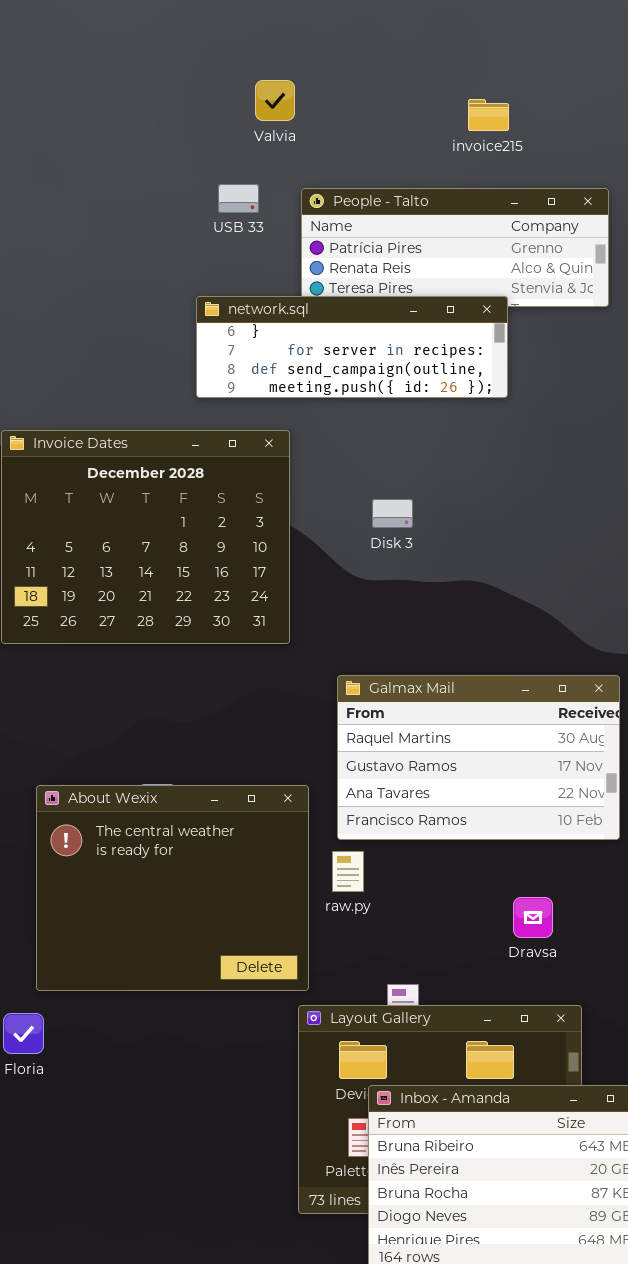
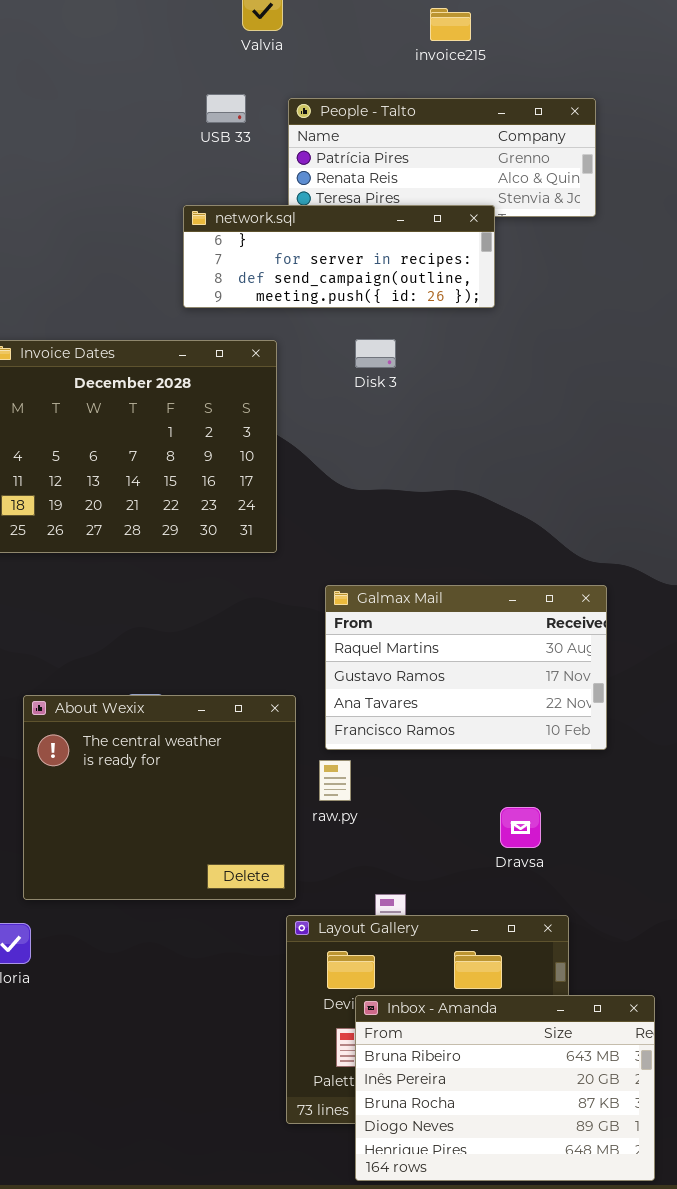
invoice215: [468,99,509,131] -> [430,8,471,41], moved
Disk 3: [372,499,413,528] -> [355,339,396,368], moved

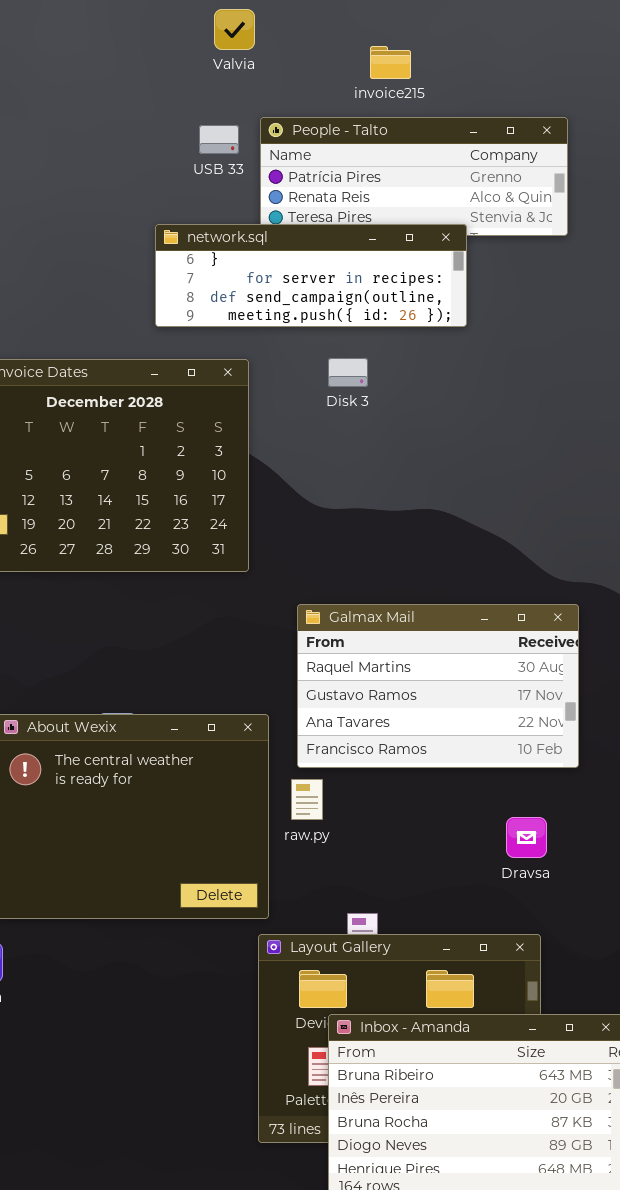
invoice215: [430,8,471,41] -> [370,46,411,79], moved
USB 33: [206,94,246,123] -> [199,125,239,154], moved
Dravsa: [500,807,541,848] -> [506,817,547,858], moved

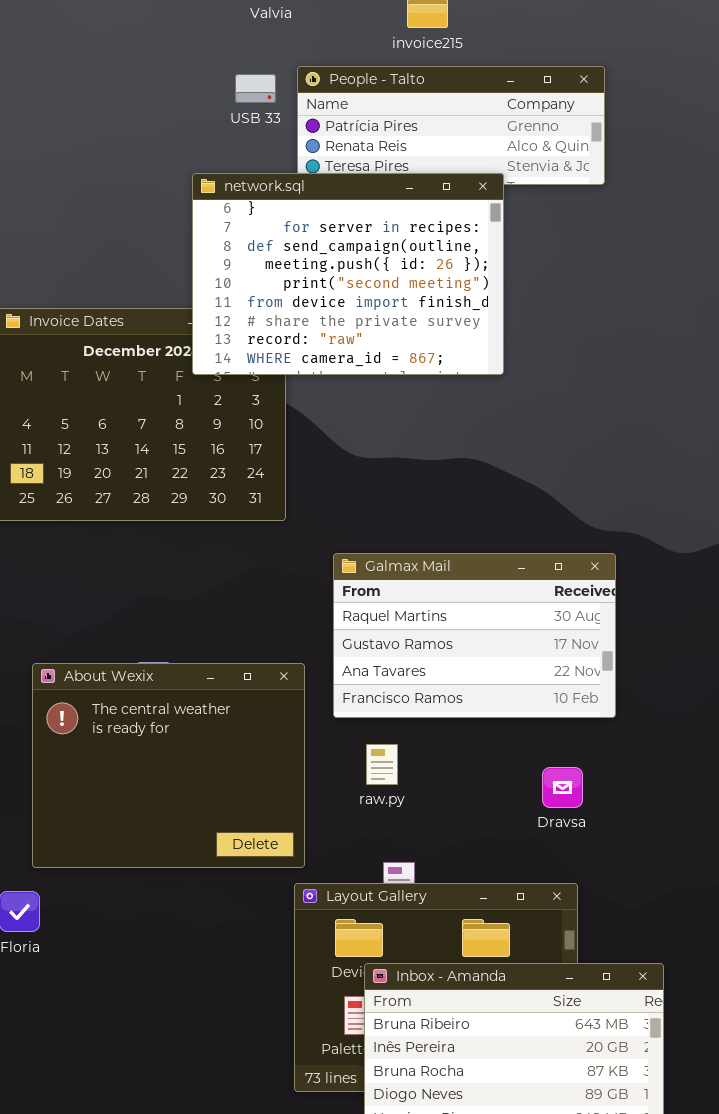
network.sql: [155,224,467,327] -> [192,173,504,375], resized
raw.py: [291,779,323,820] -> [366,744,398,785], moved

